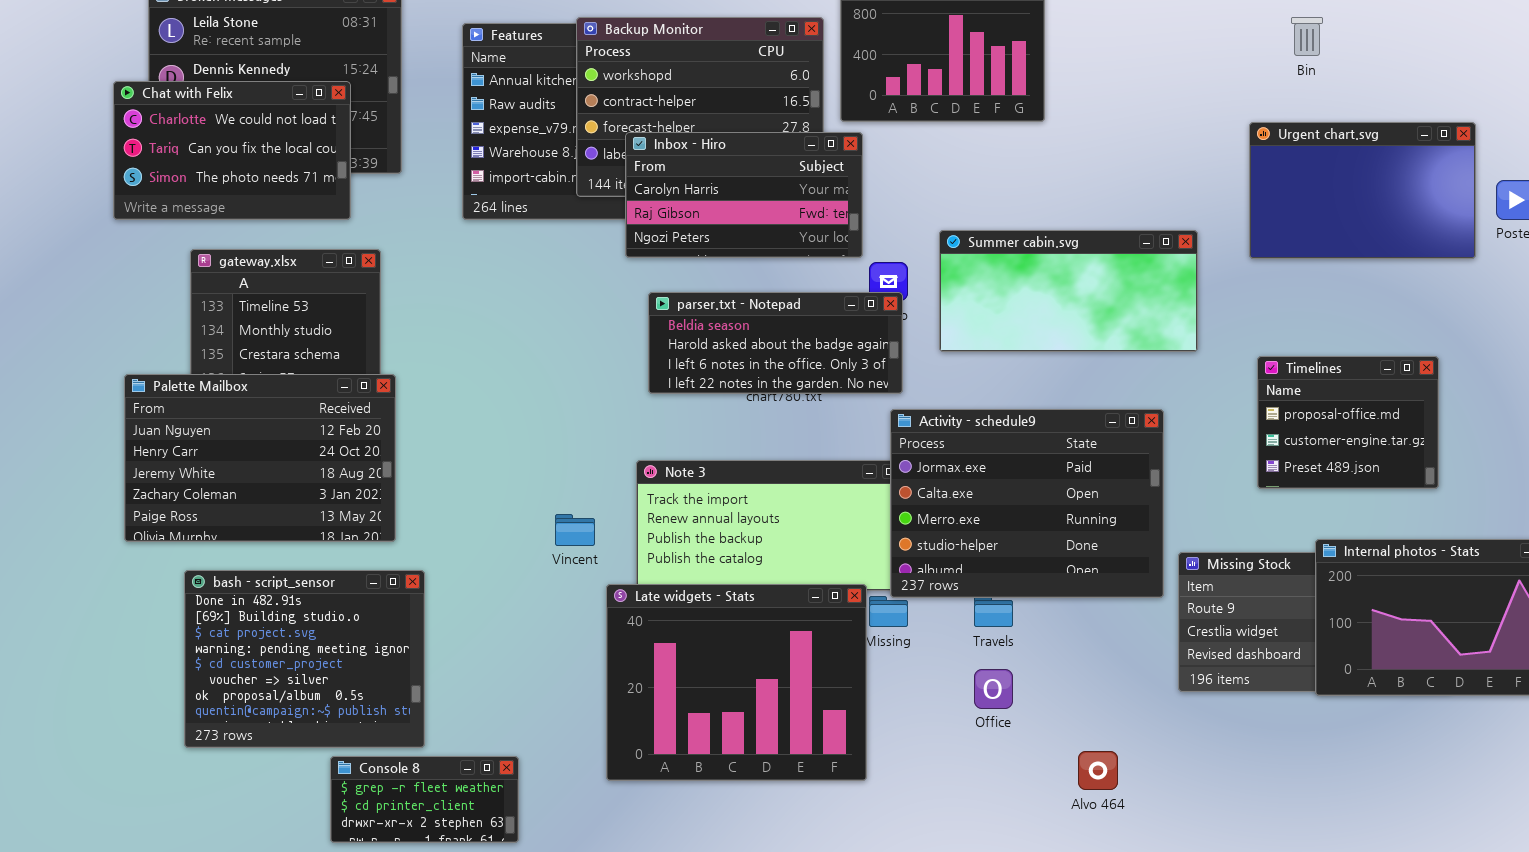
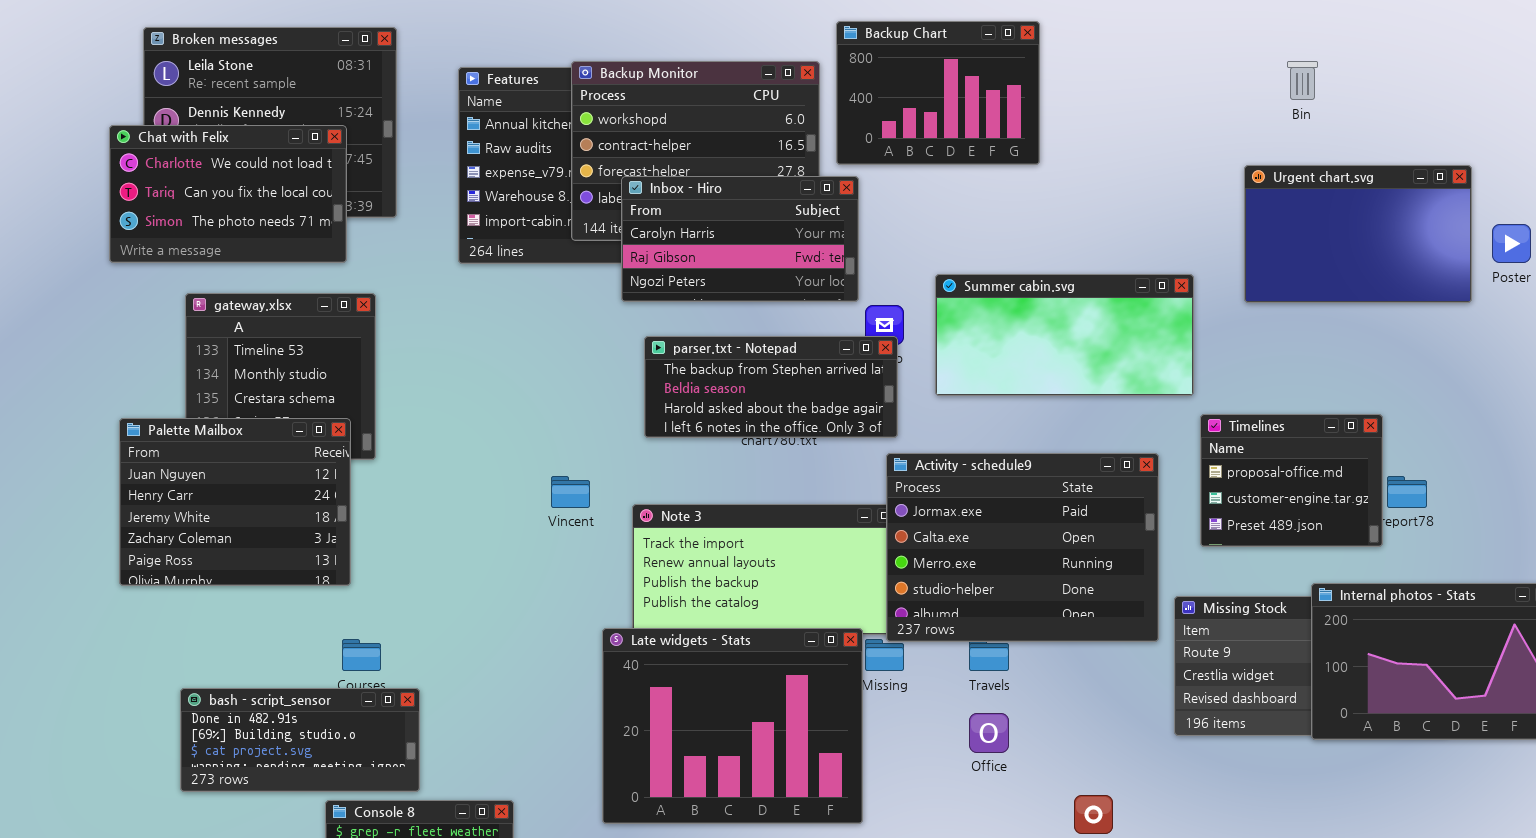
parser.txt - Notepad: [648,292,903,394] -> [644,336,898,438], scrolled up 1 row
Timelines: [1257,356,1439,489] -> [1200,414,1383,547], moved
Palette Mailbox: [124,374,396,542] -> [119,418,351,586], resized
Vincent: [555,514,595,546] -> [551,476,590,508], moved
bash - script_sensor: [184,570,425,748] -> [180,688,420,792], resized

